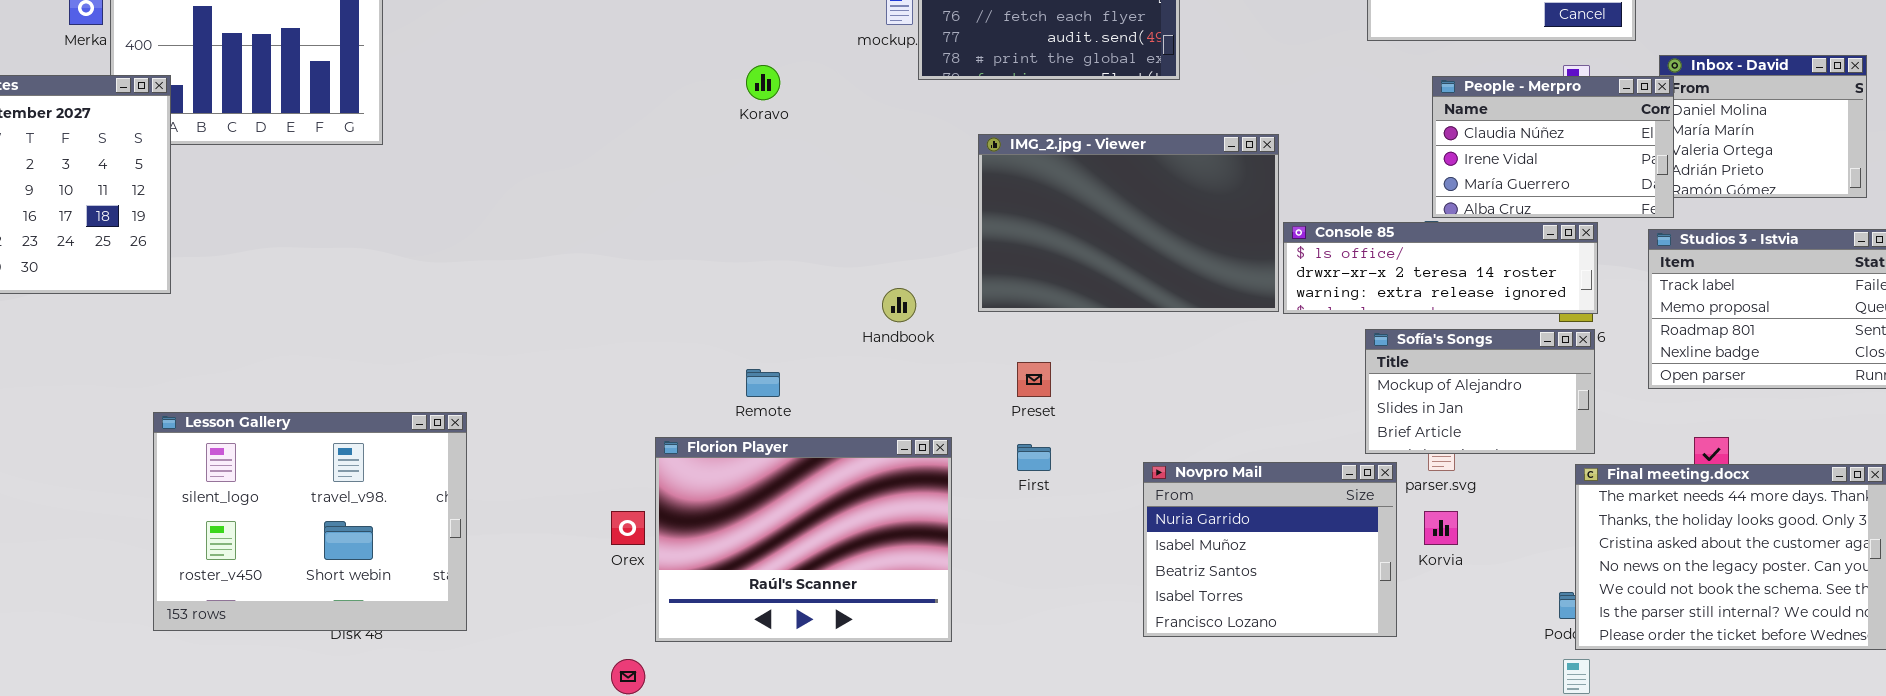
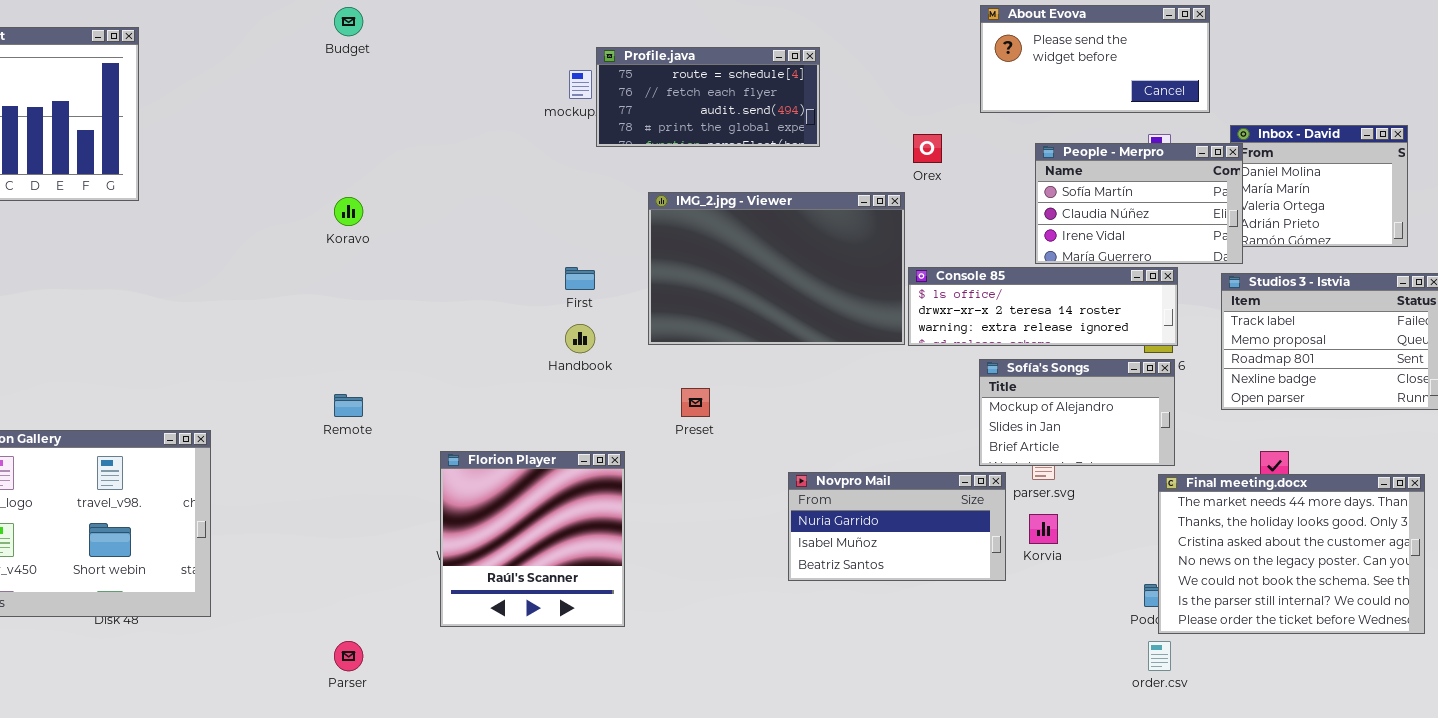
Koravo: [746,65,780,100] -> [334,197,363,226], moved
People - Merpro: [1432,76,1674,218] -> [1035,143,1243,264], scrolled up 1 row
Remote: [746,369,780,397] -> [334,394,363,417], moved
Florion Player: [655,437,952,642] -> [440,451,625,627], resized
First: [1017,444,1051,471] -> [565,267,595,290], moved
Novpro Mail: [1143,462,1397,637] -> [788,472,1006,581], resized
Orex: [611,511,645,545] -> [913,134,942,163], moved

